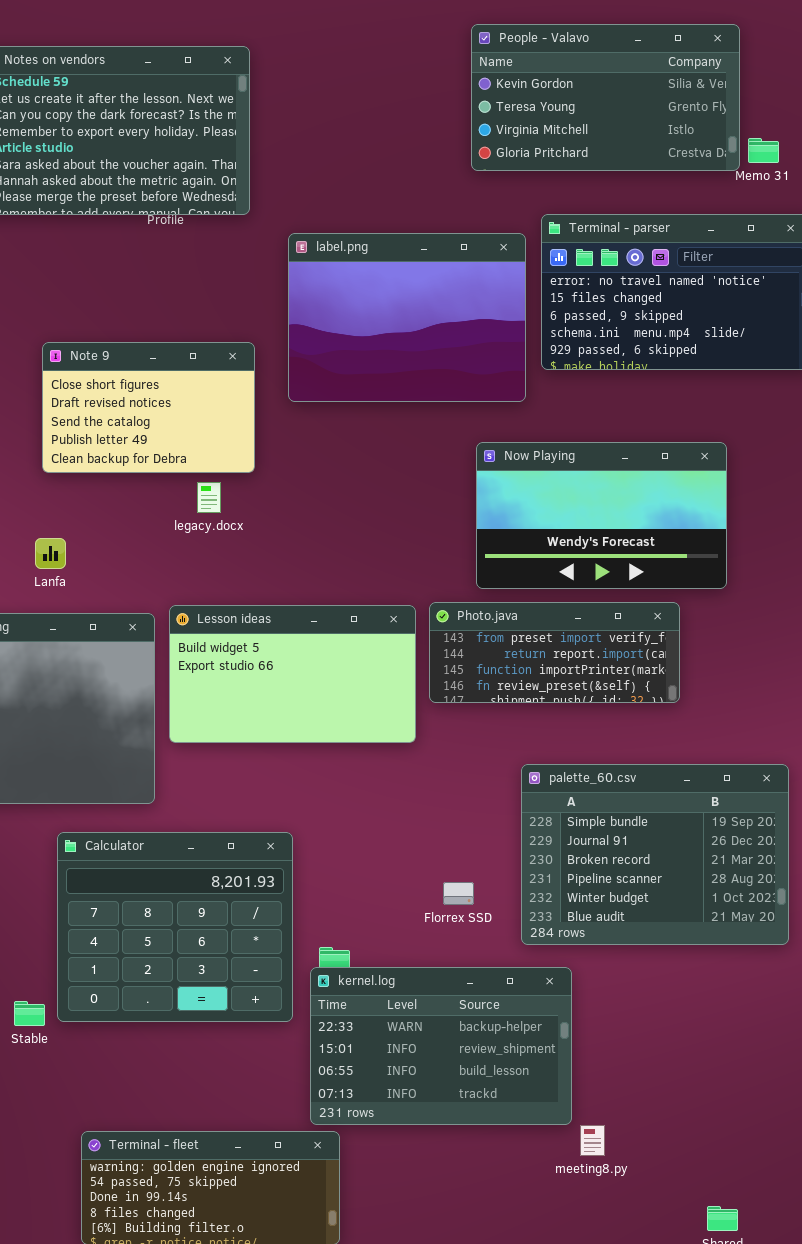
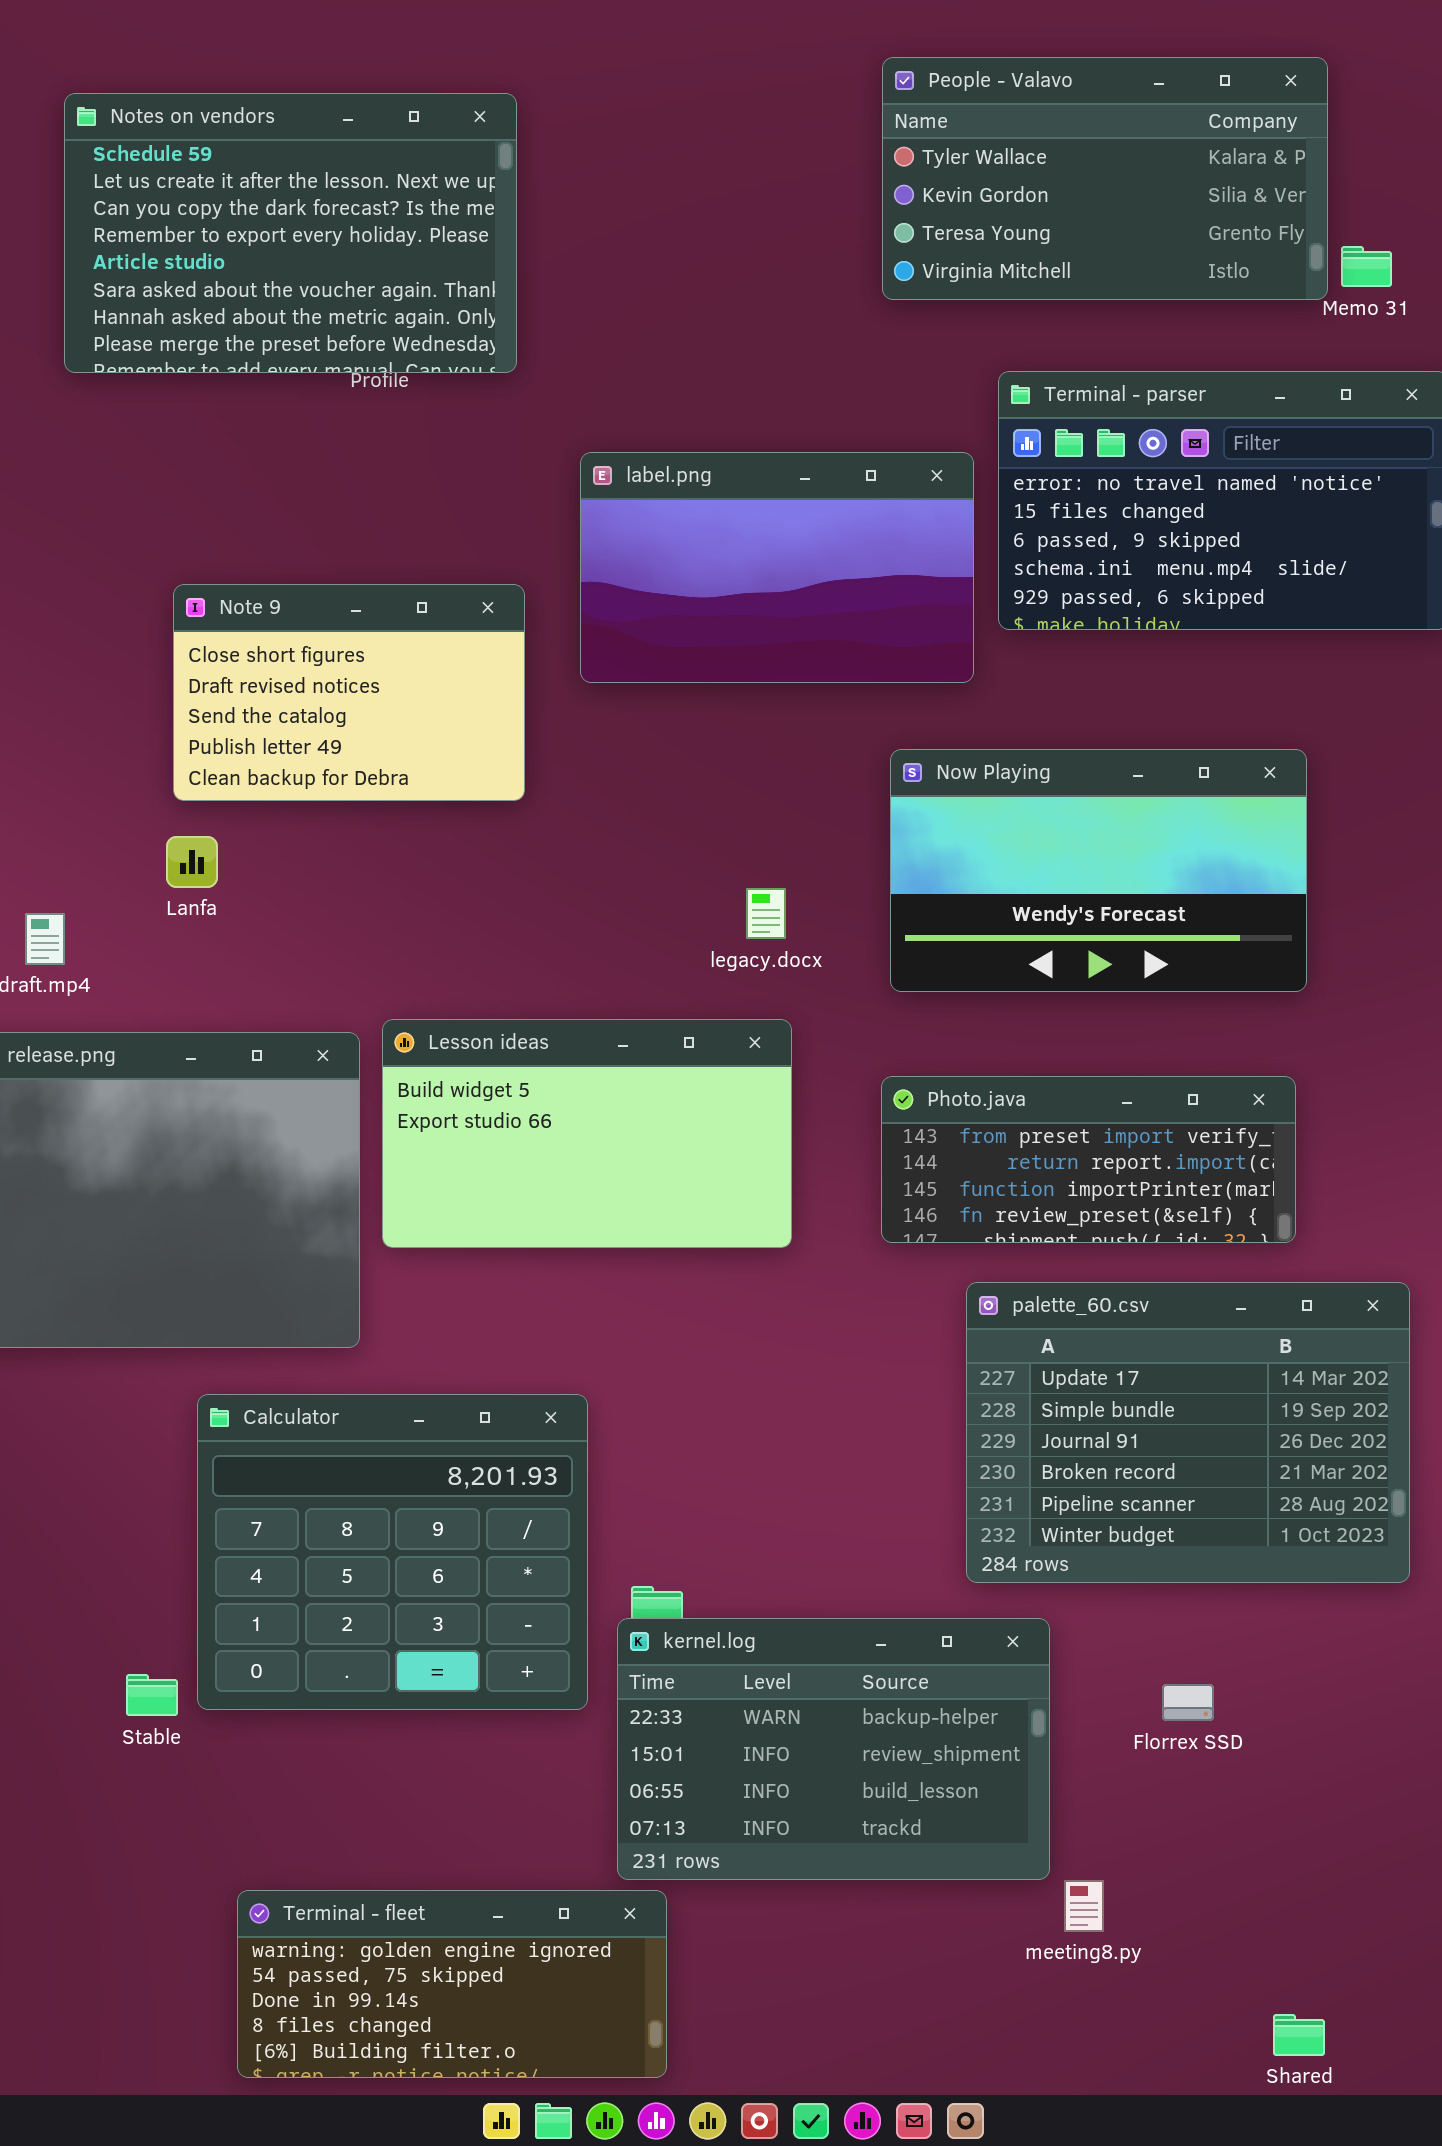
People - Valavo: [471,24,740,171] -> [882,57,1328,300], scrolled up 1 row
label.png: [288,233,526,402] -> [580,452,974,683], resized
legacy.docx: [197,482,221,513] -> [746,888,786,939], moved
Lanfa: [35,538,66,569] -> [166,836,218,888], moved
Photo.java: [429,602,680,703] -> [881,1076,1296,1243], moved
palette_60.csv: [521,764,789,945] -> [966,1282,1410,1583], scrolled up 1 row
Florrex SSD: [443,882,474,905] -> [1162,1684,1214,1721], moved

